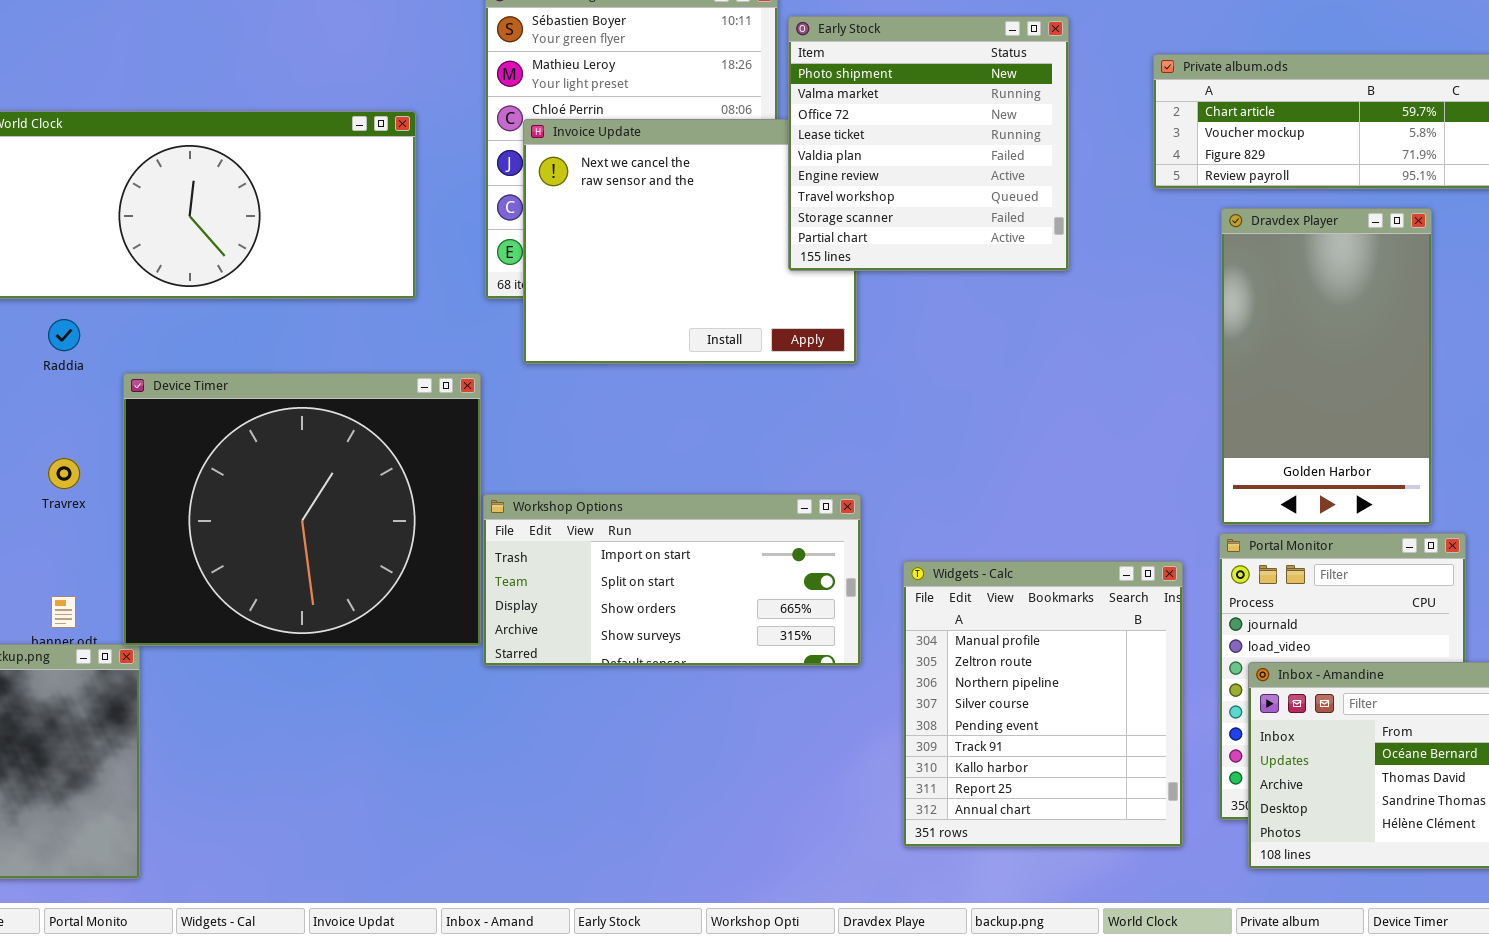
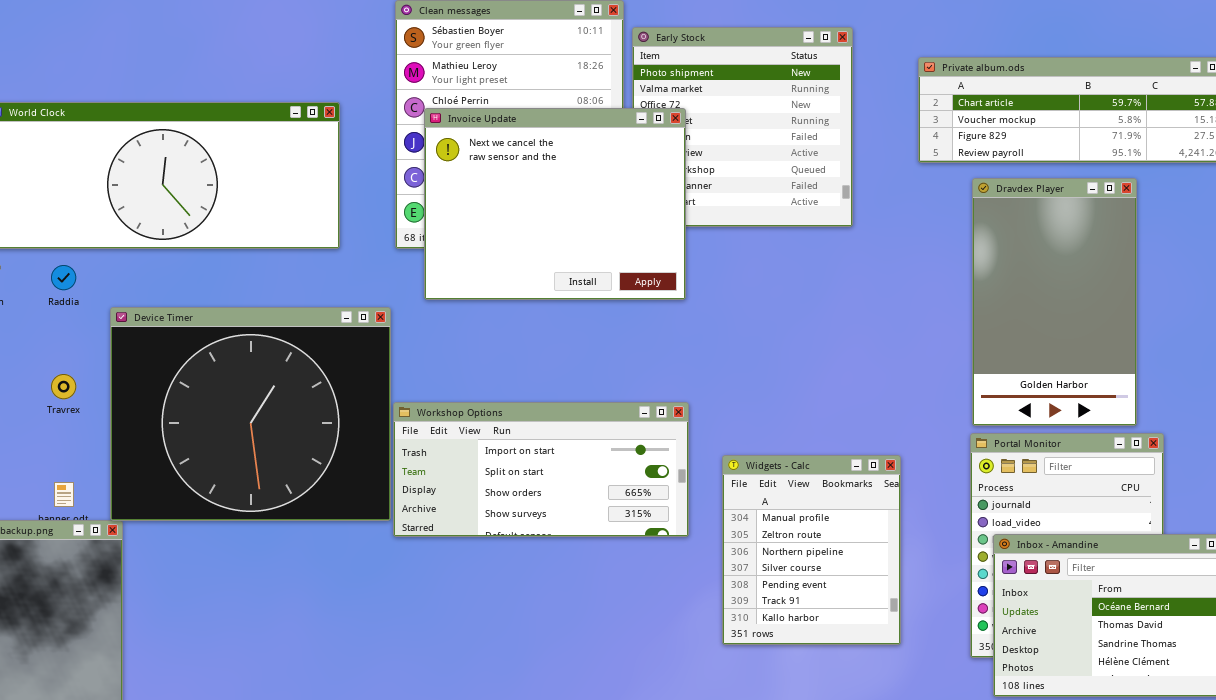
Invoice Update: [523,119,857,364] -> [424,108,686,300], raised
Widgets - Calc: [903,561,1183,847] -> [722,455,901,645], resized

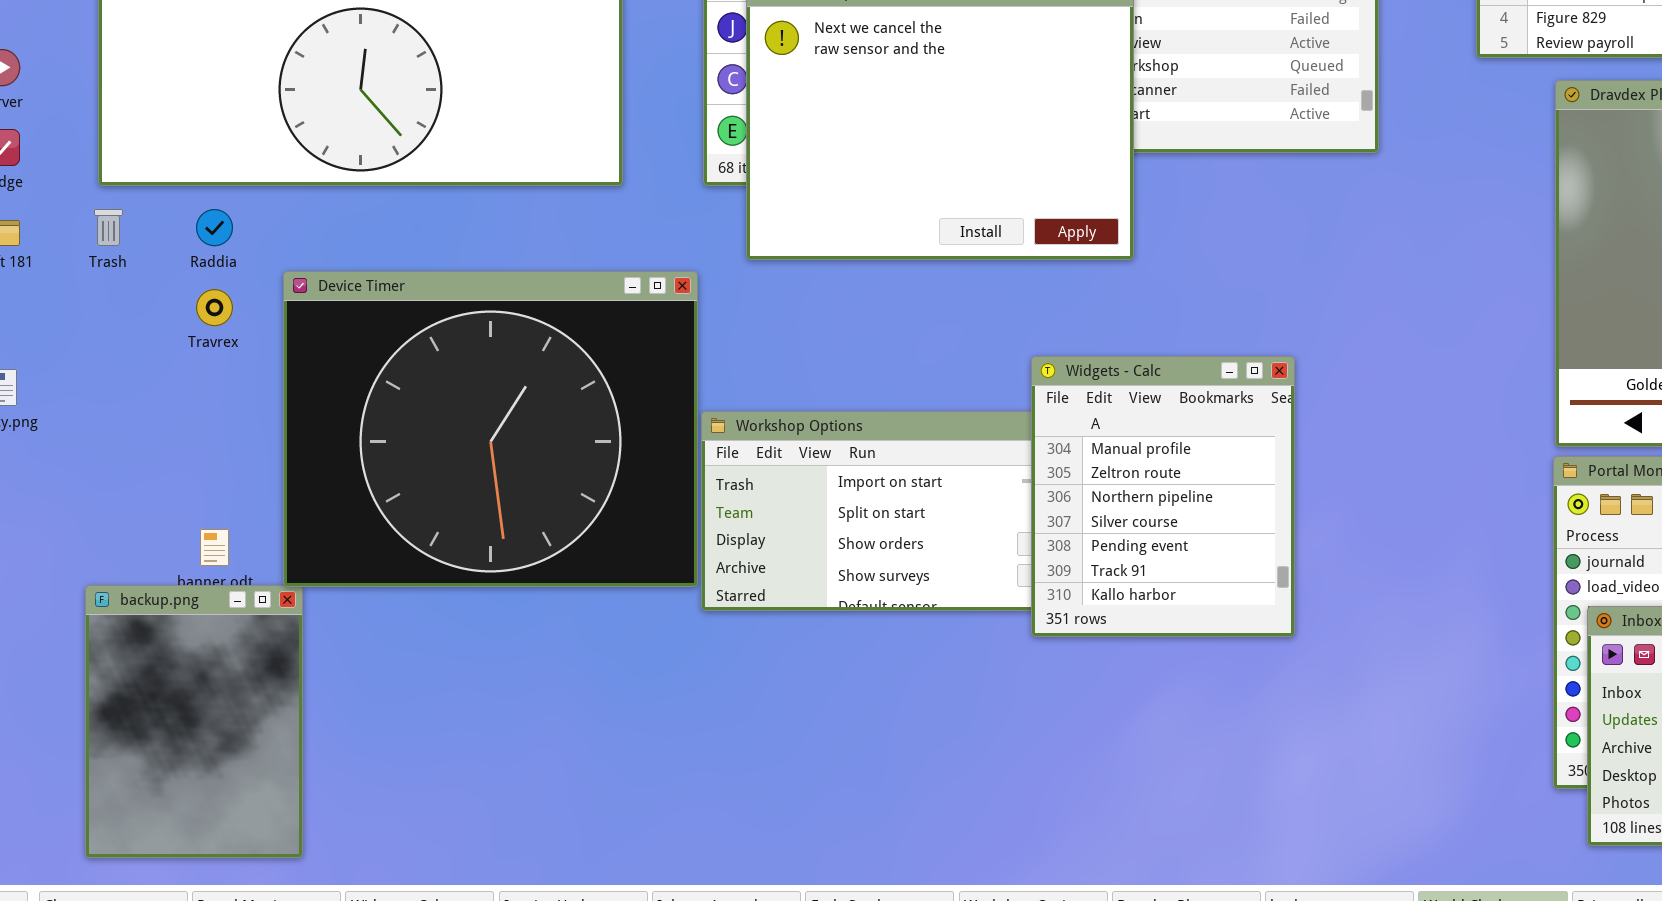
Travrex: [51,374,76,399] -> [196,289,233,326], moved
Widgets - Calc: [722,455,901,645] -> [1031,356,1295,637], moved

